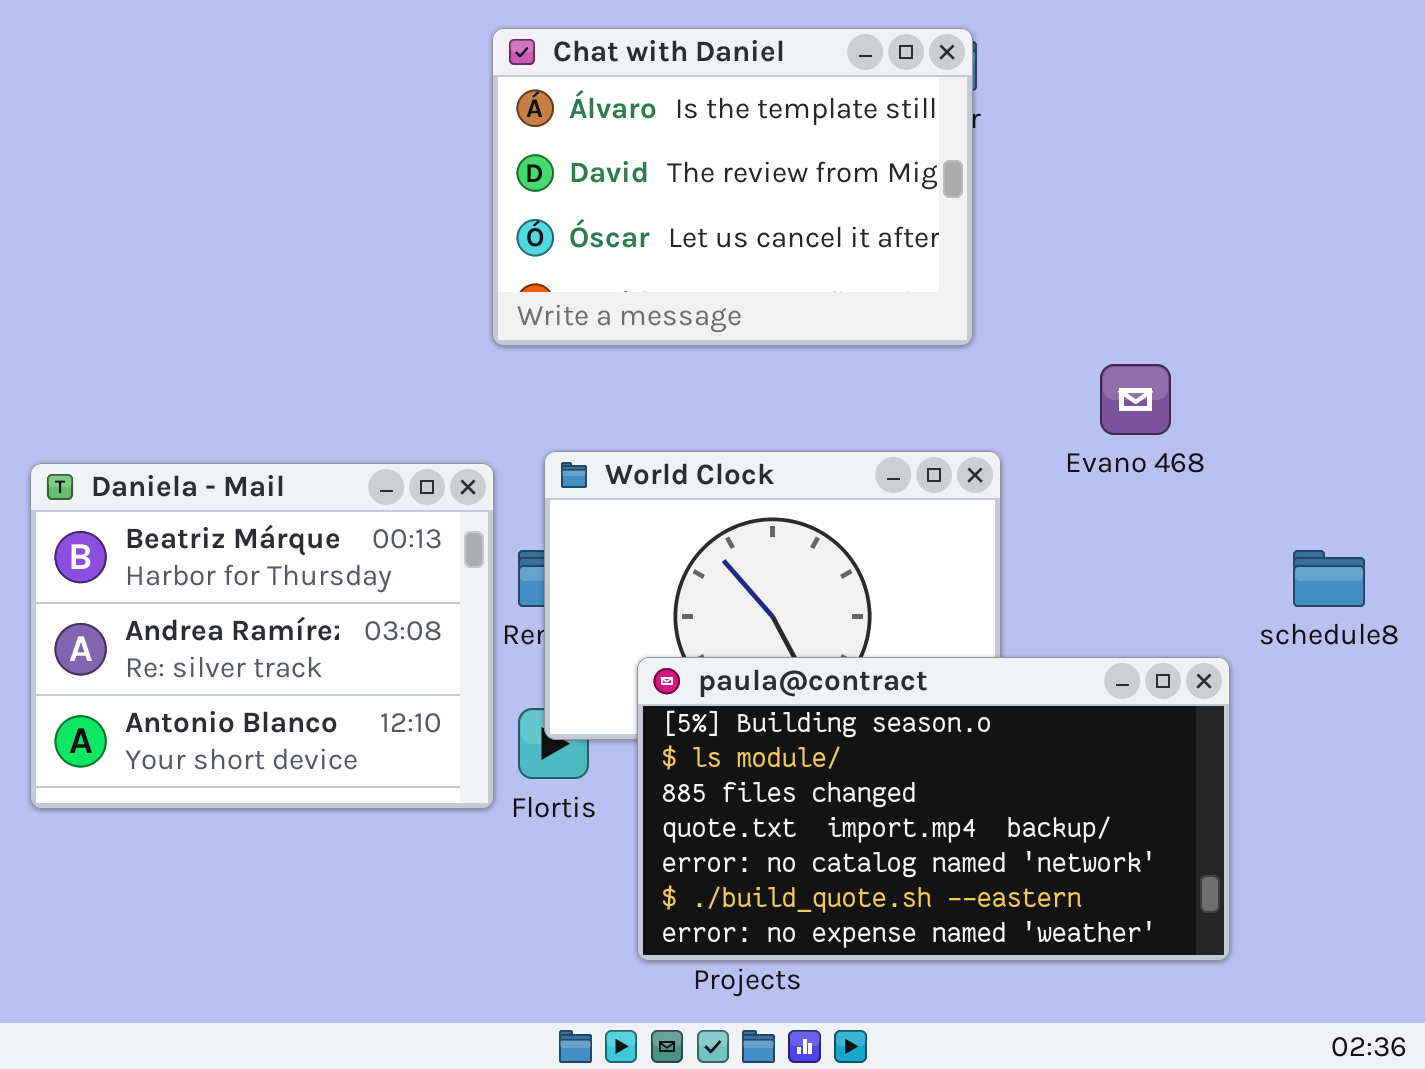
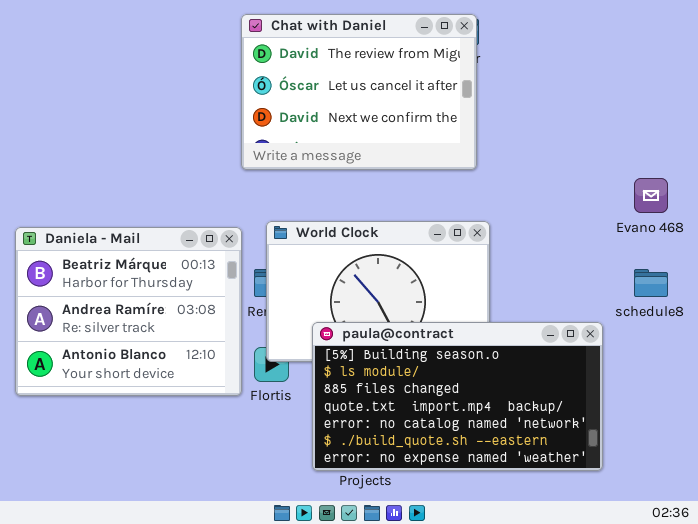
Chat with Daniel: [492,28,973,346] -> [241,14,477,170], scrolled down 1 row
Evano 468: [1100,364,1171,435] -> [634,178,668,213], moved

